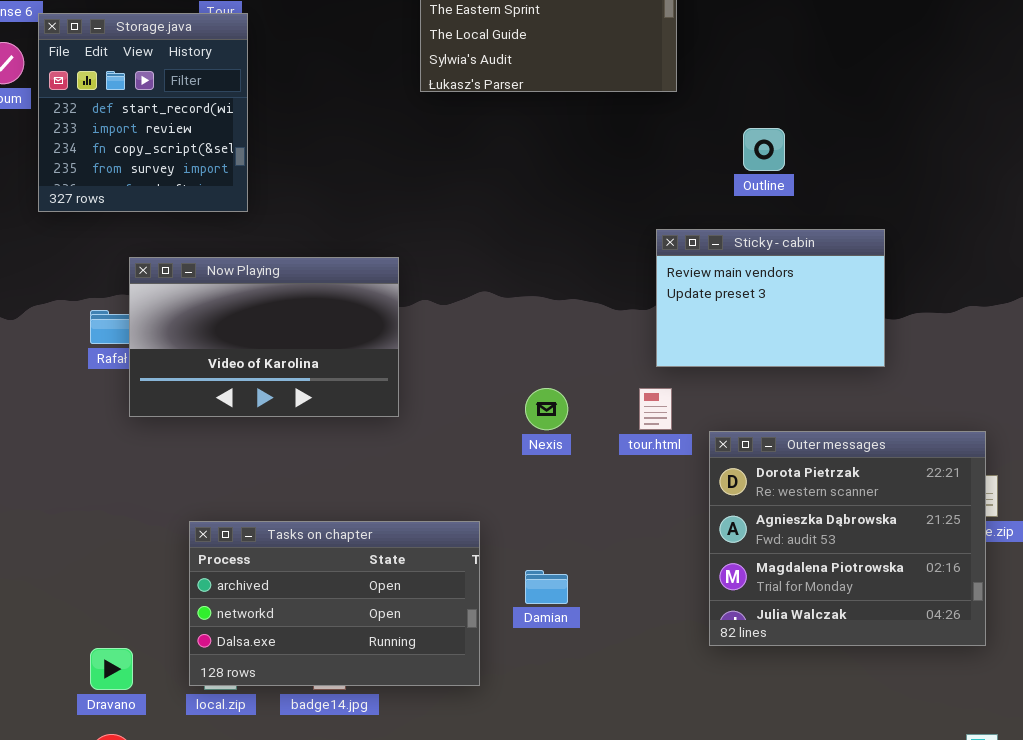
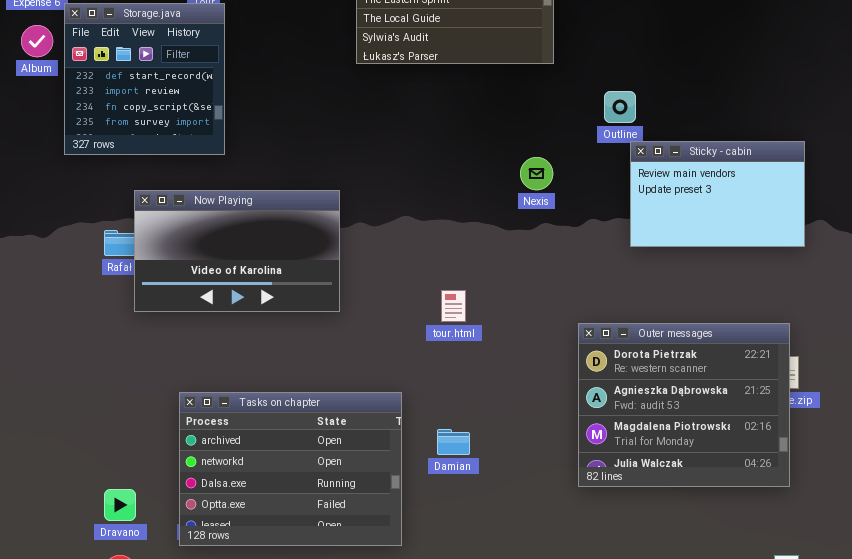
Sticky - cabin: [656,229,885,367] -> [630,141,805,247], moved
Nexis: [525,388,568,430] -> [520,157,553,190], moved
tour.html: [639,388,672,430] -> [441,290,466,322], moved
Tasks on chapter: [189,521,480,686] -> [179,392,402,546], resized

